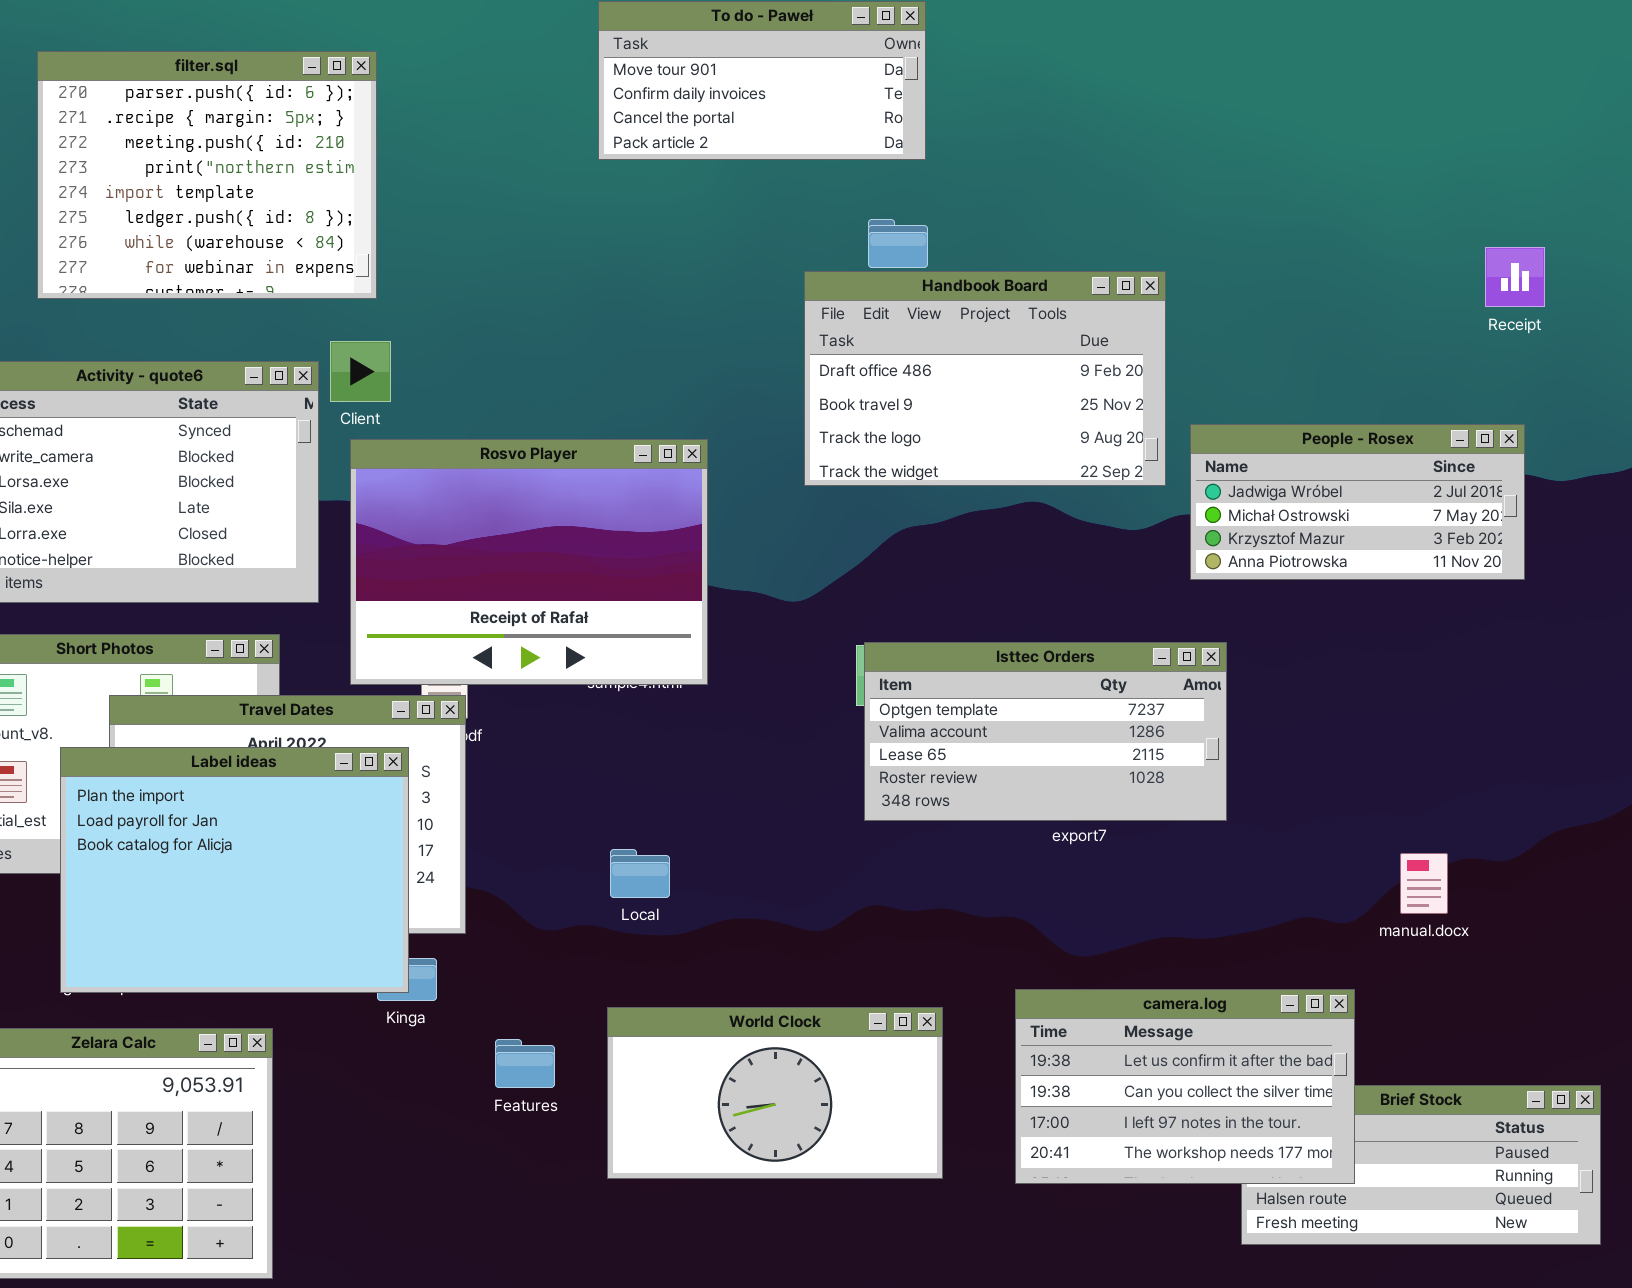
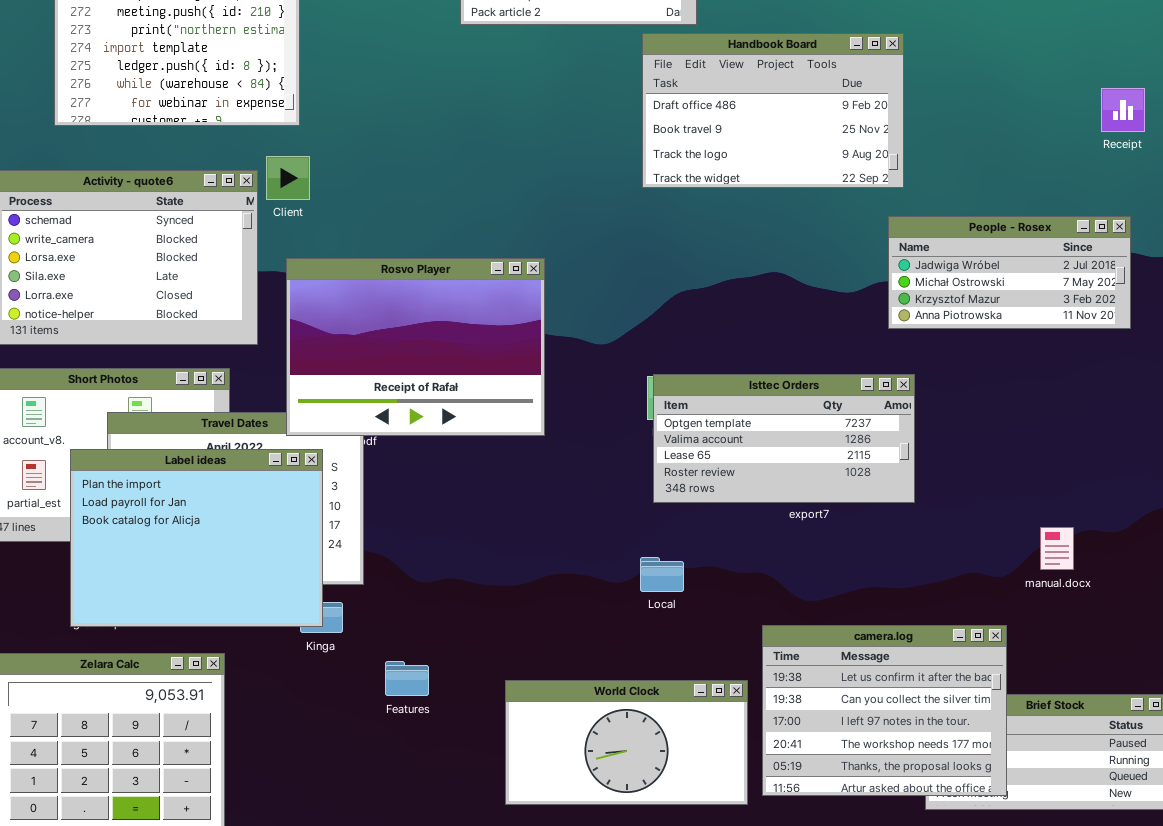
Handbook Board: [804,271,1166,486] -> [642,33,904,188], moved
Rosvo Player: [350,439,708,685] -> [286,258,545,436], moved
Local: [610,849,670,898] -> [640,557,684,592], moved
camera.log: [1015,989,1355,1184] -> [762,625,1007,796], resized
World Clock: [607,1007,943,1179] -> [505,680,748,805], moved

